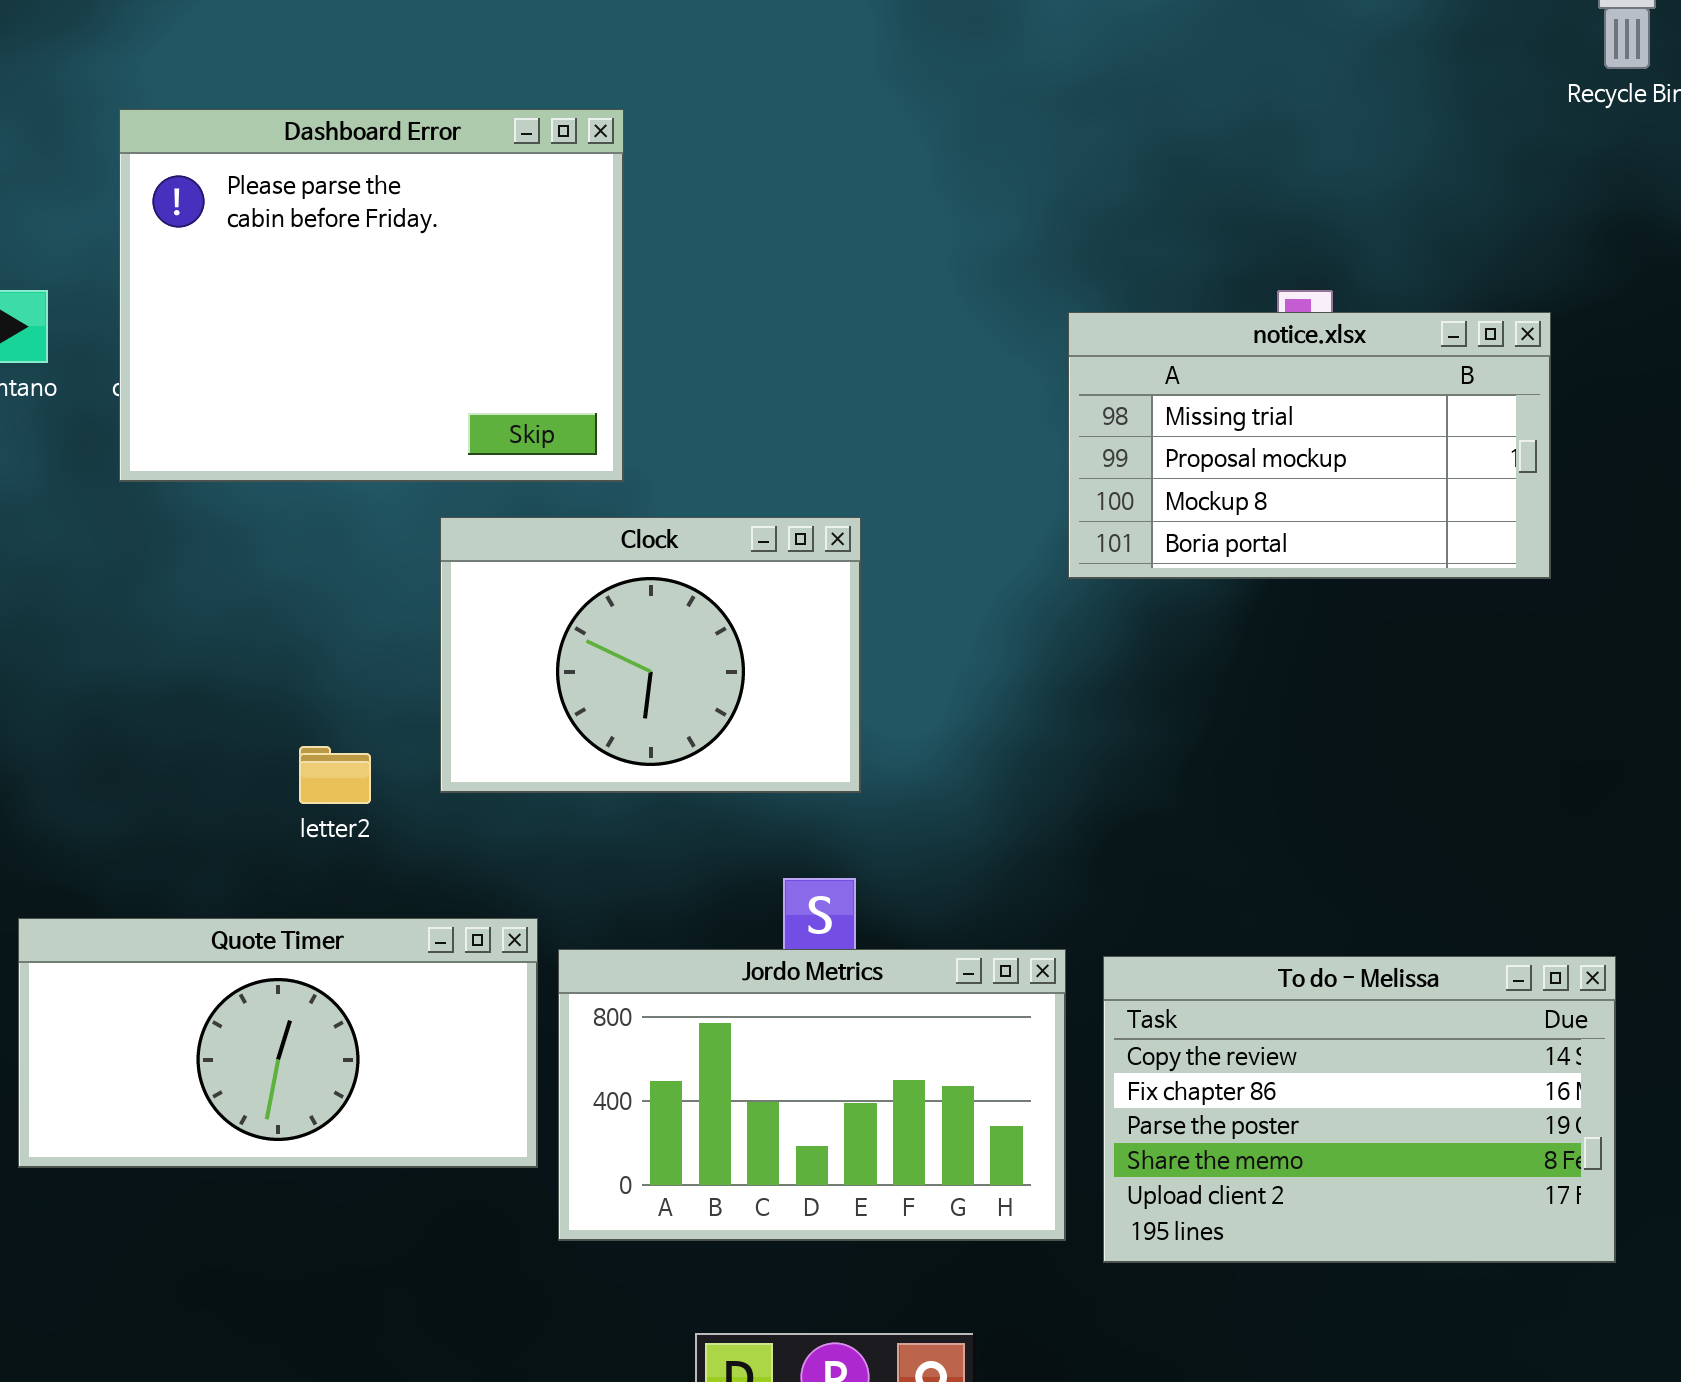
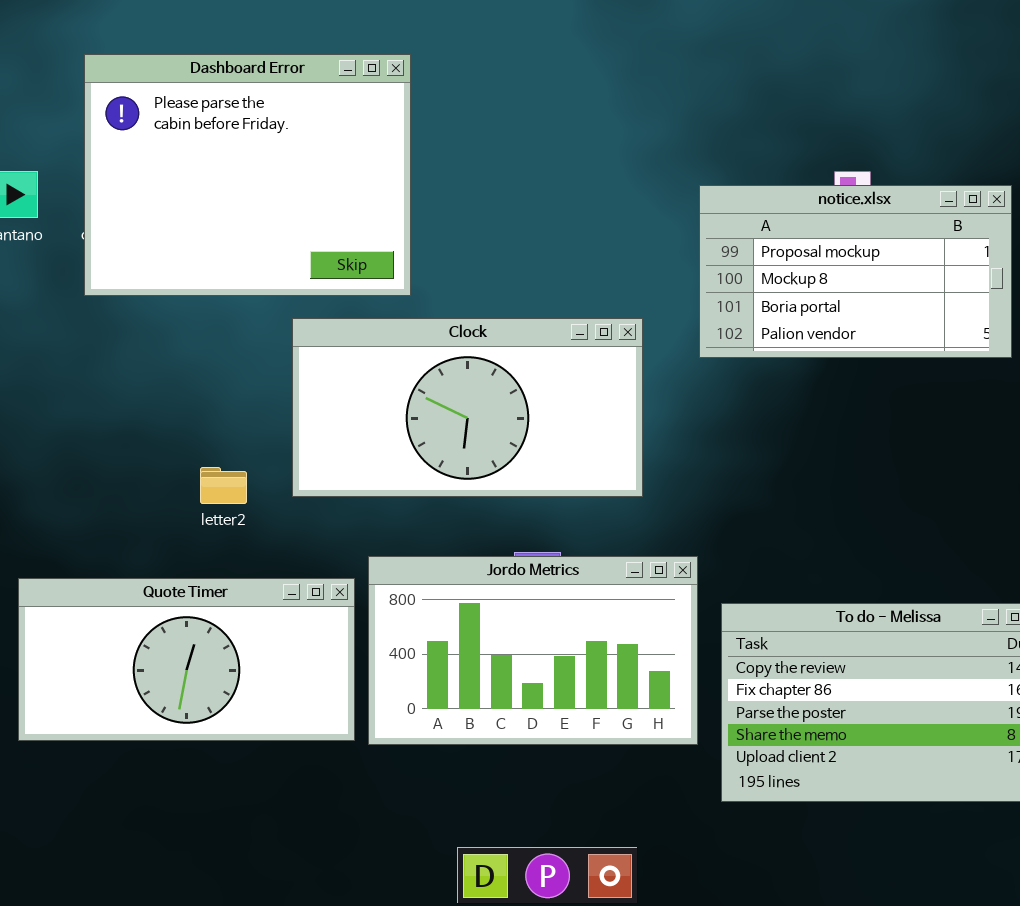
notice.xlsx: [1068,312,1551,579] -> [699,185,1012,358], scrolled down 1 row
Clock: [440,517,861,793] -> [292,318,643,497], resized
Jordo Metrics: [558,949,1066,1241] -> [368,556,698,745], moved

